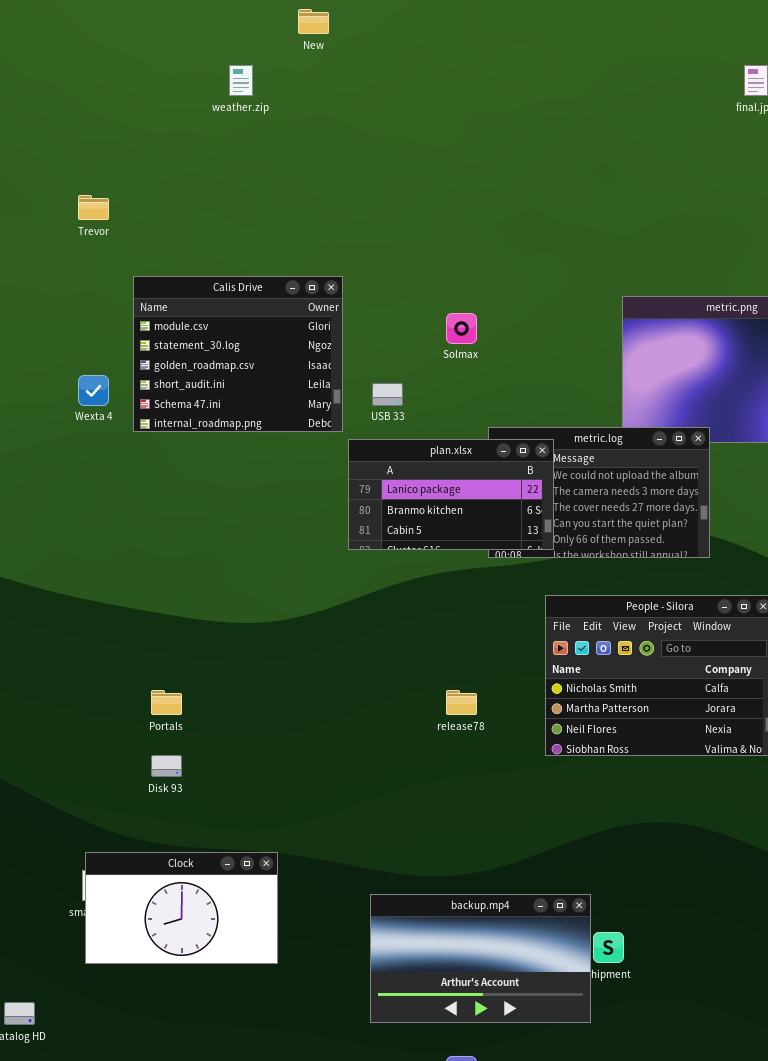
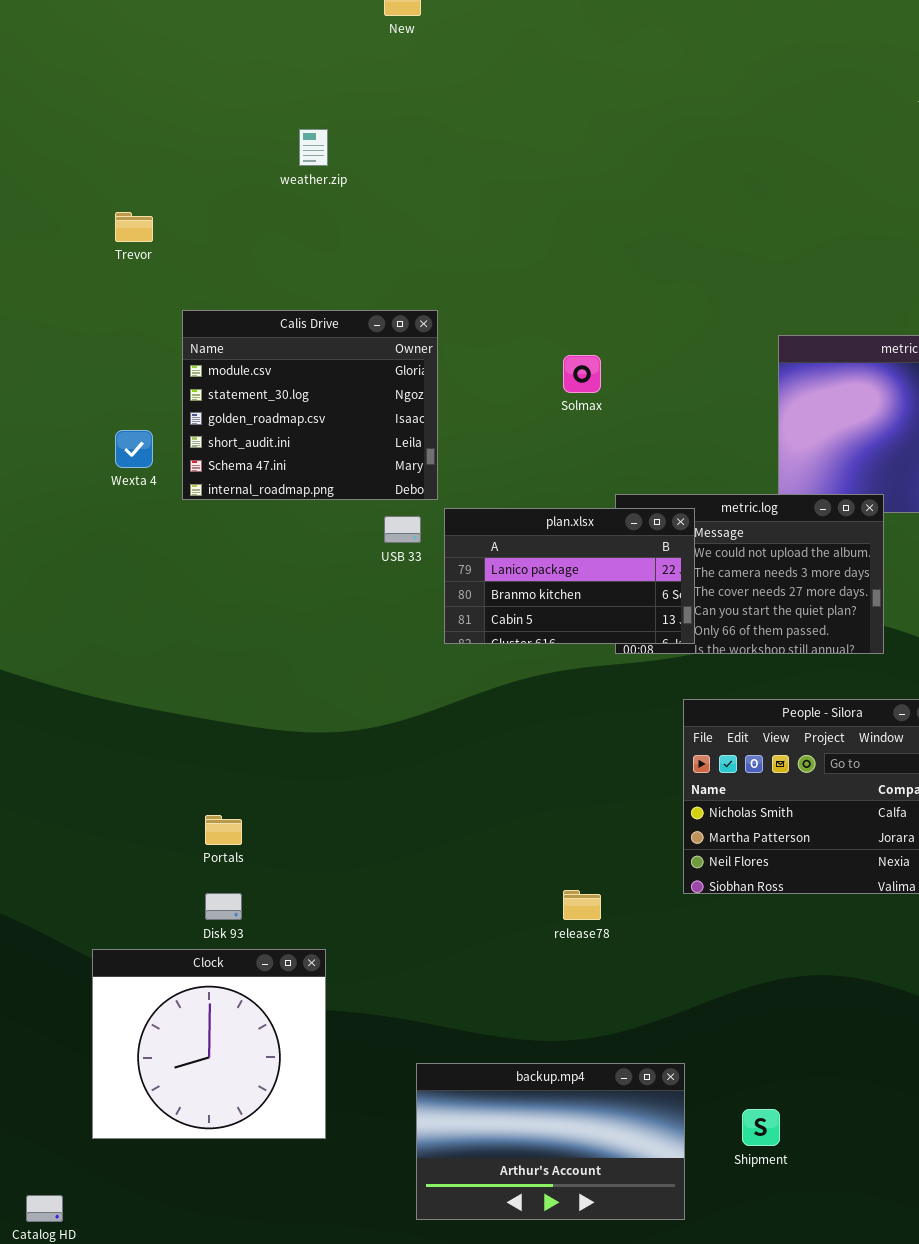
weather.zip: [229,65,253,96] -> [299,129,328,166], moved
USB 33: [372,383,403,406] -> [384,516,421,543], moved
release78: [446,690,477,715] -> [563,890,601,920], moved
Clock: [85,852,278,964] -> [92,949,326,1139], moved, resized
backup.mp4: [370,894,591,1023] -> [416,1063,685,1220], moved

